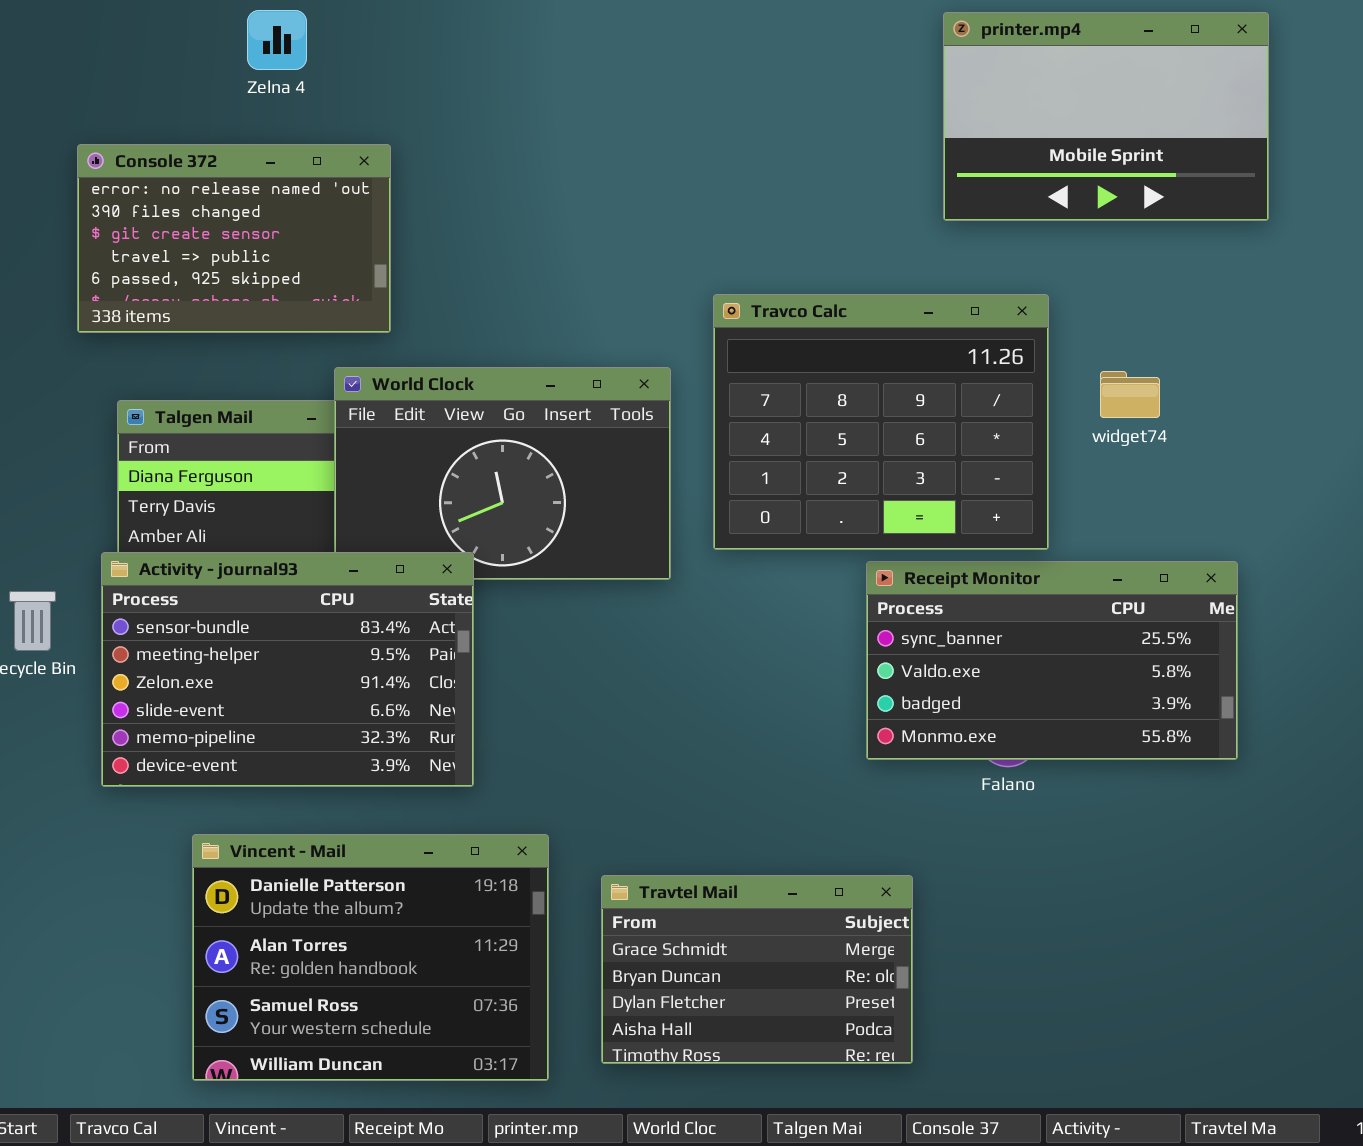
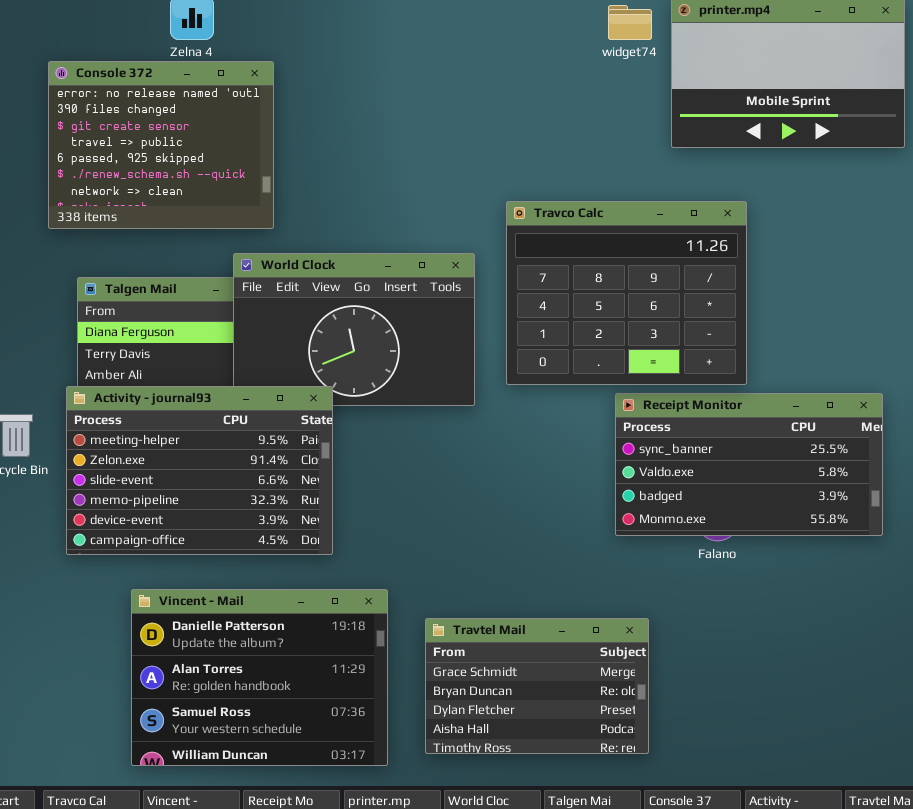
Console 372: [77,144,391,333] -> [48,61,274,229], resized
widget74: [1100,371,1160,418] -> [608,5,652,40], moved
Activity - journal93: [101,552,474,787] -> [66,386,333,555], scrolled down 1 row

